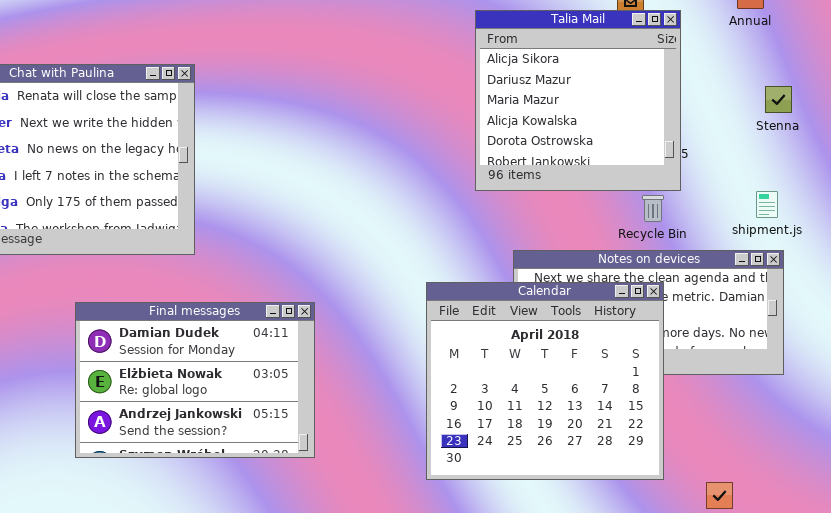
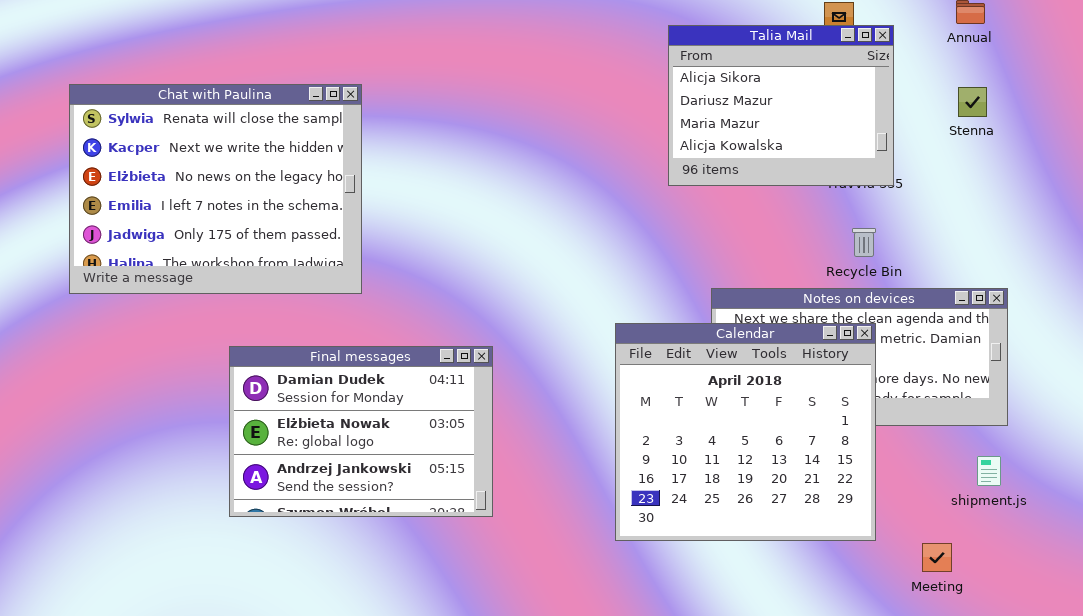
Talia Mail: [475,10,681,191] -> [668,25,894,186], resized
Stenna: [765,86,792,113] -> [958,87,987,117], moved
shipment.js: [756,191,778,218] -> [977,456,1001,486], moved

